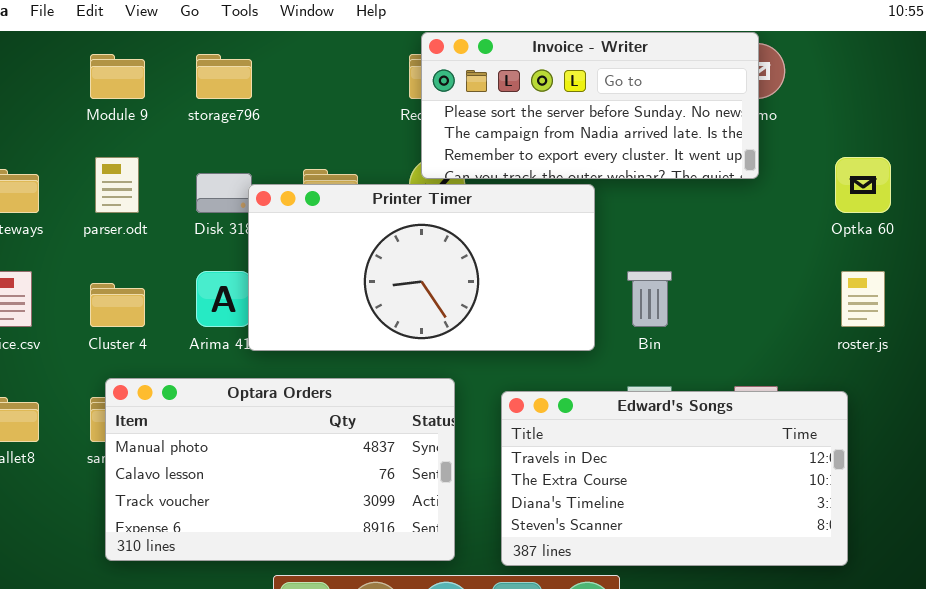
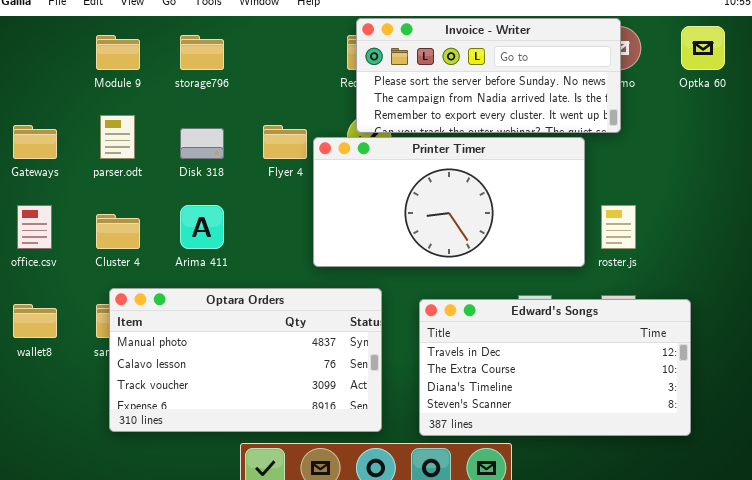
Optka 60: [835,157,891,213] -> [681,26,725,70], moved
Printer Timer: [248,184,595,351] -> [313,137,585,267], moved
roster.js: [841,271,885,327] -> [601,205,636,249], moved

